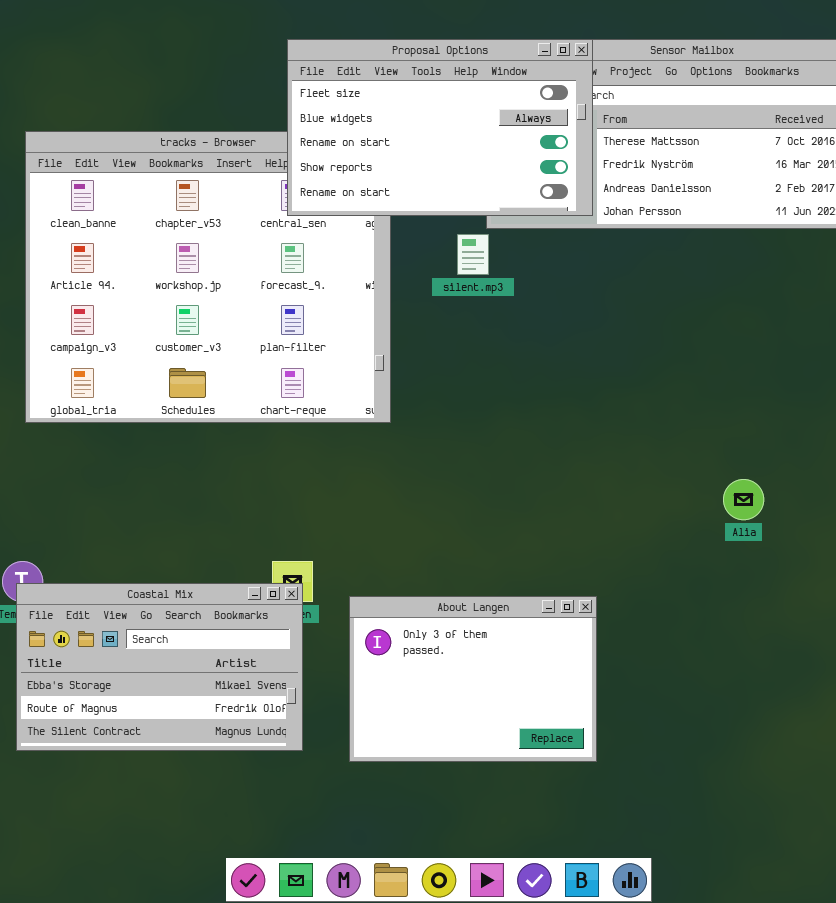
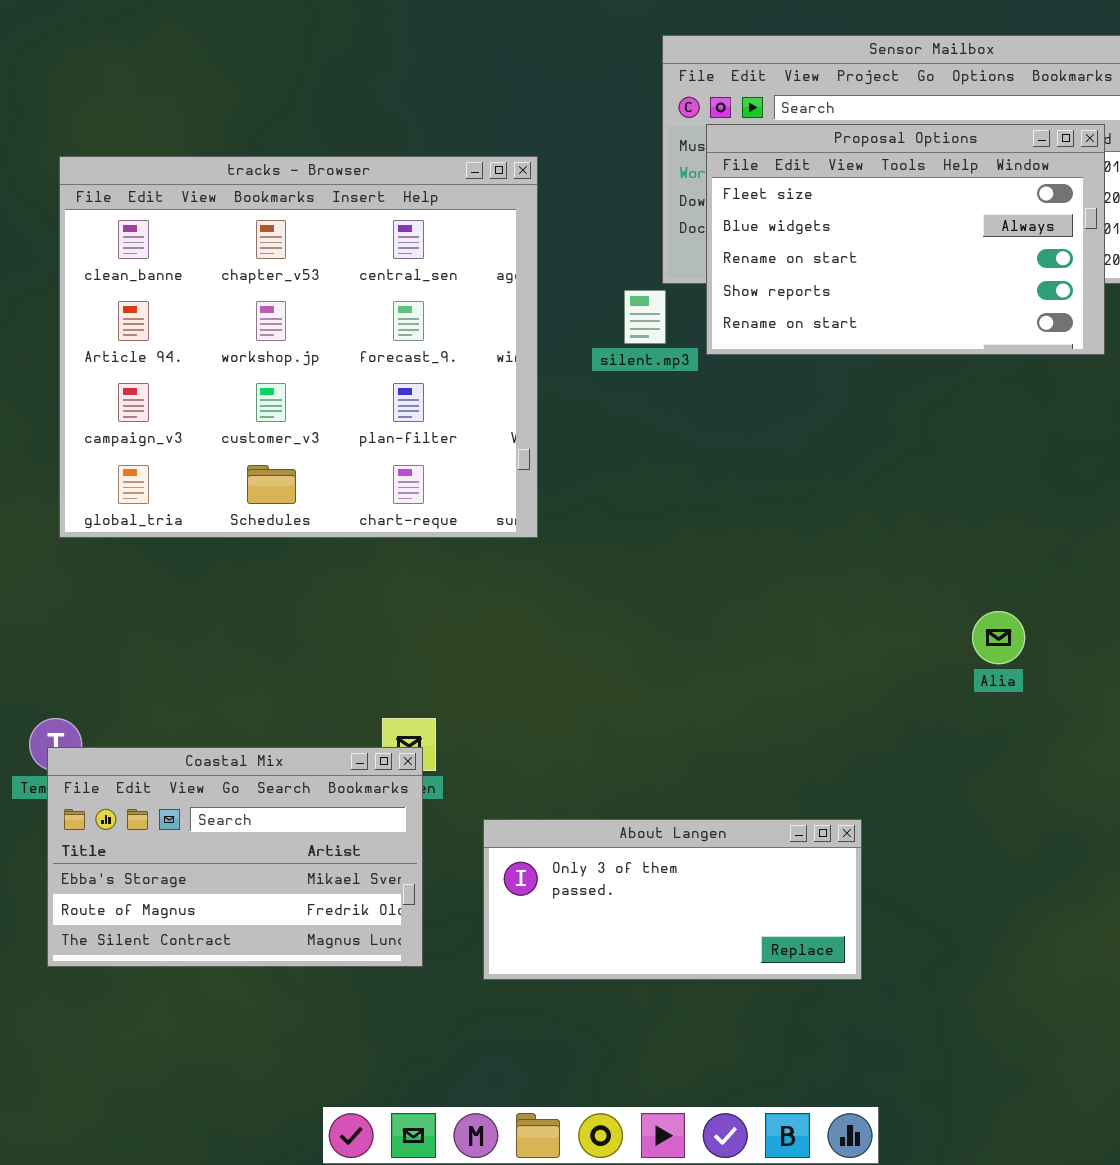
Proposal Options: [287,39,593,216] -> [706,124,1105,355], moved
About Langen: [349,596,597,762] -> [483,819,862,980], resized

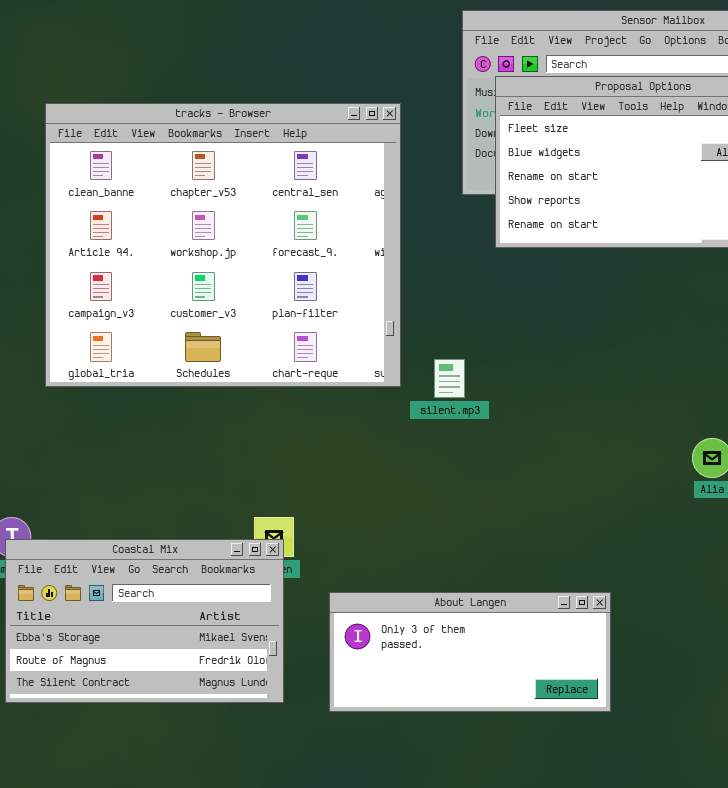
tracks - Browser: [59,156,538,538] -> [45,103,401,387], moved
silent.mp3: [624,290,666,344] -> [434,359,465,398], moved

